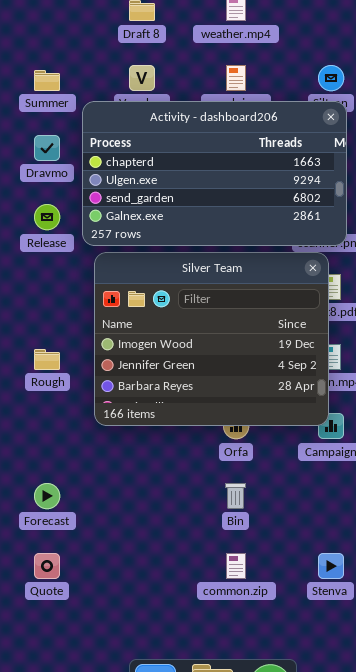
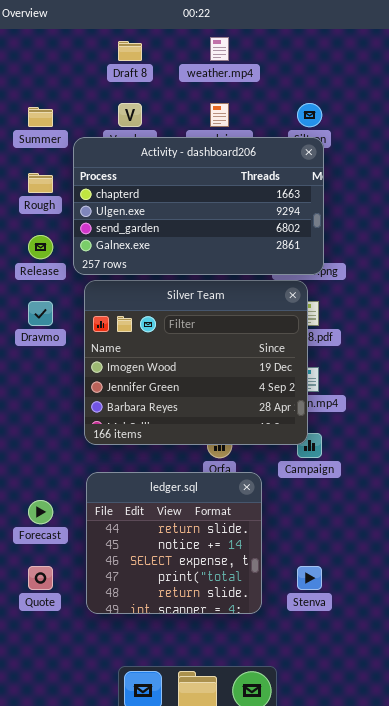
Dravmo: [34,135,60,161] -> [28,301,53,326], moved
Rough: [34,349,60,370] -> [28,173,53,193], moved
ledger.sql: none -> [86,472,262,614], opened

